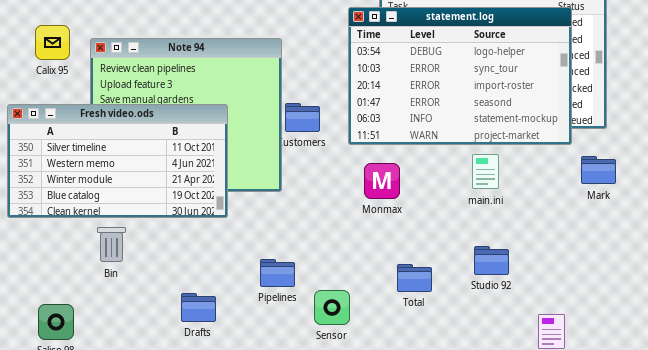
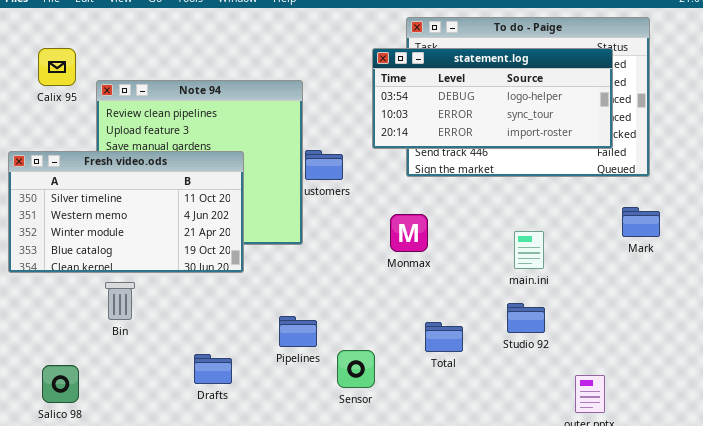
statement.log: [348,7,572,145] -> [372,48,613,149], resized
Calix 95: [35,25,70,60] -> [38,48,76,86], moved
main.ini: [472,154,499,189] -> [514,231,544,269], moved

